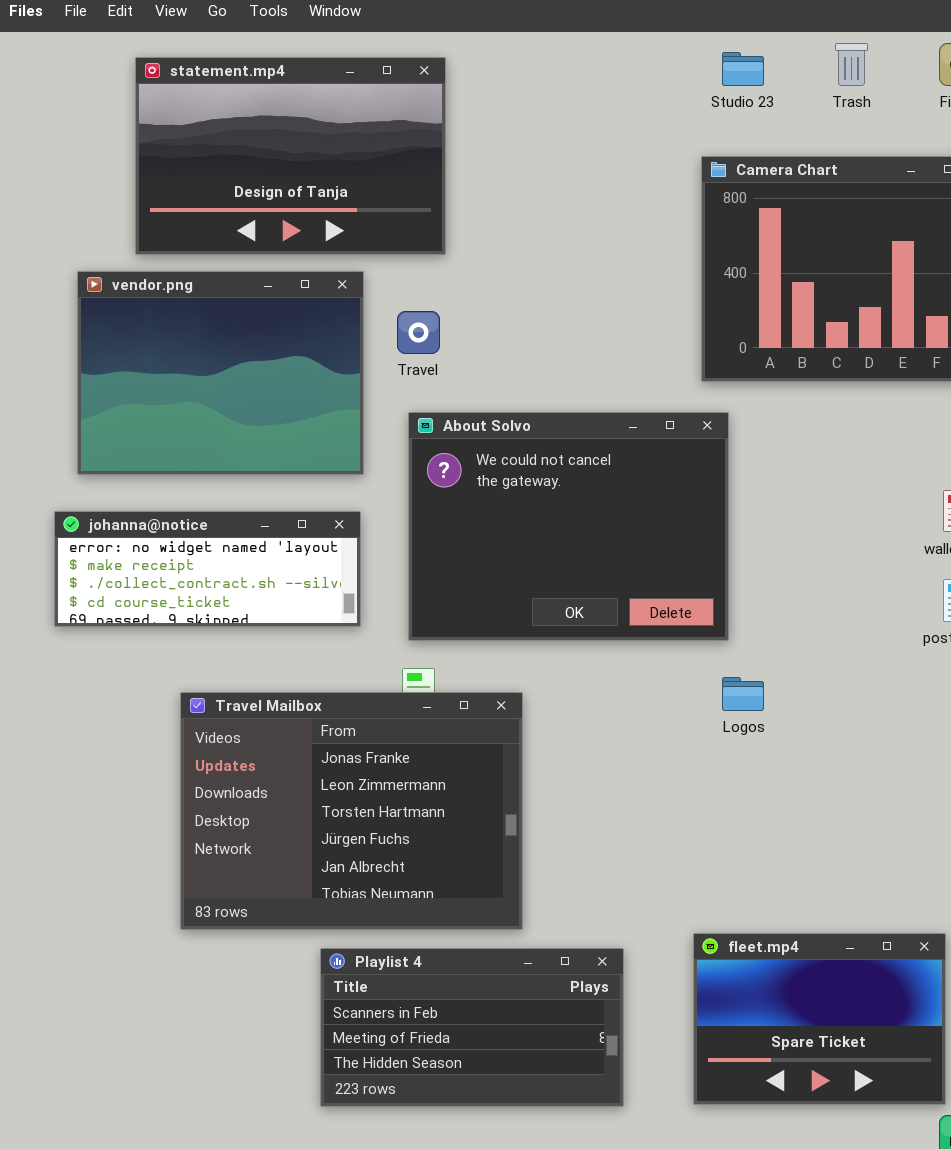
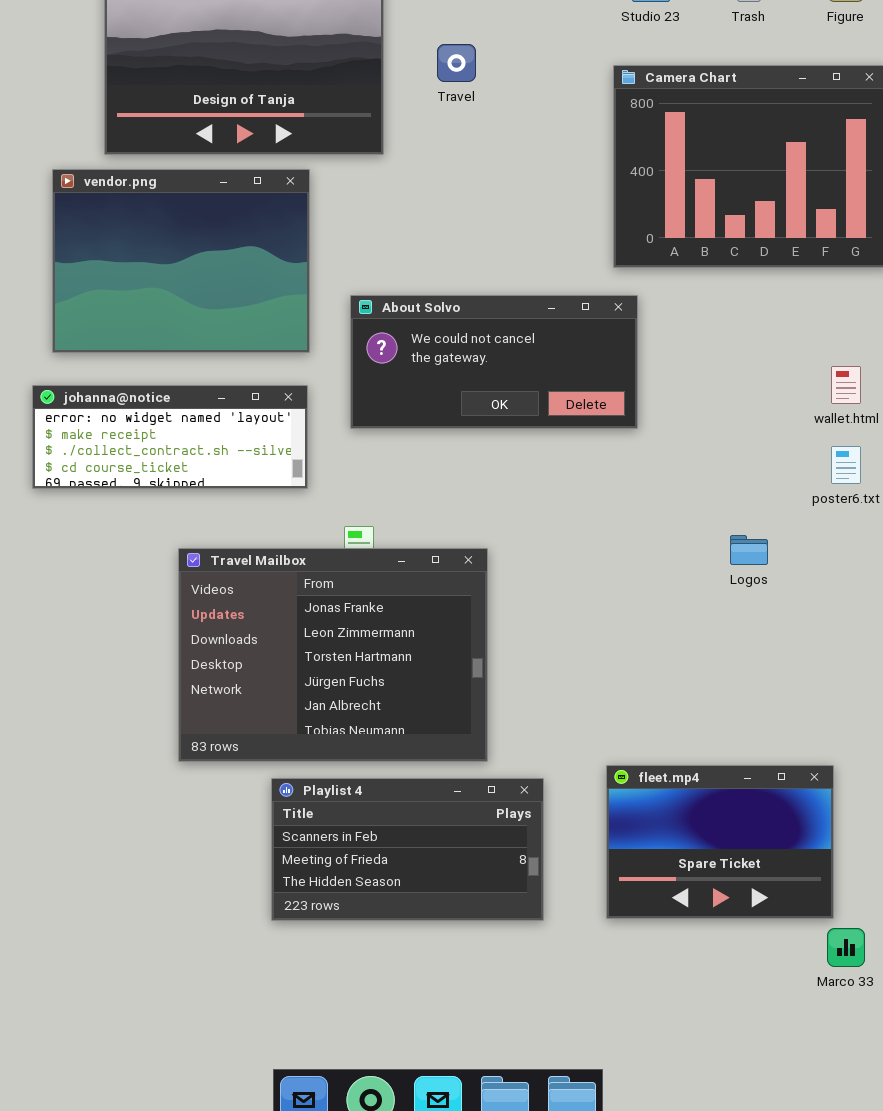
Travel: [397,311,440,354] -> [437,44,476,82], moved
About Solvo: [408,412,729,641] -> [350,295,638,429], resized
Logos: [722,677,764,711] -> [730,535,768,565], moved
Travel Mailbox: [180,692,523,930] -> [178,548,488,762], moved

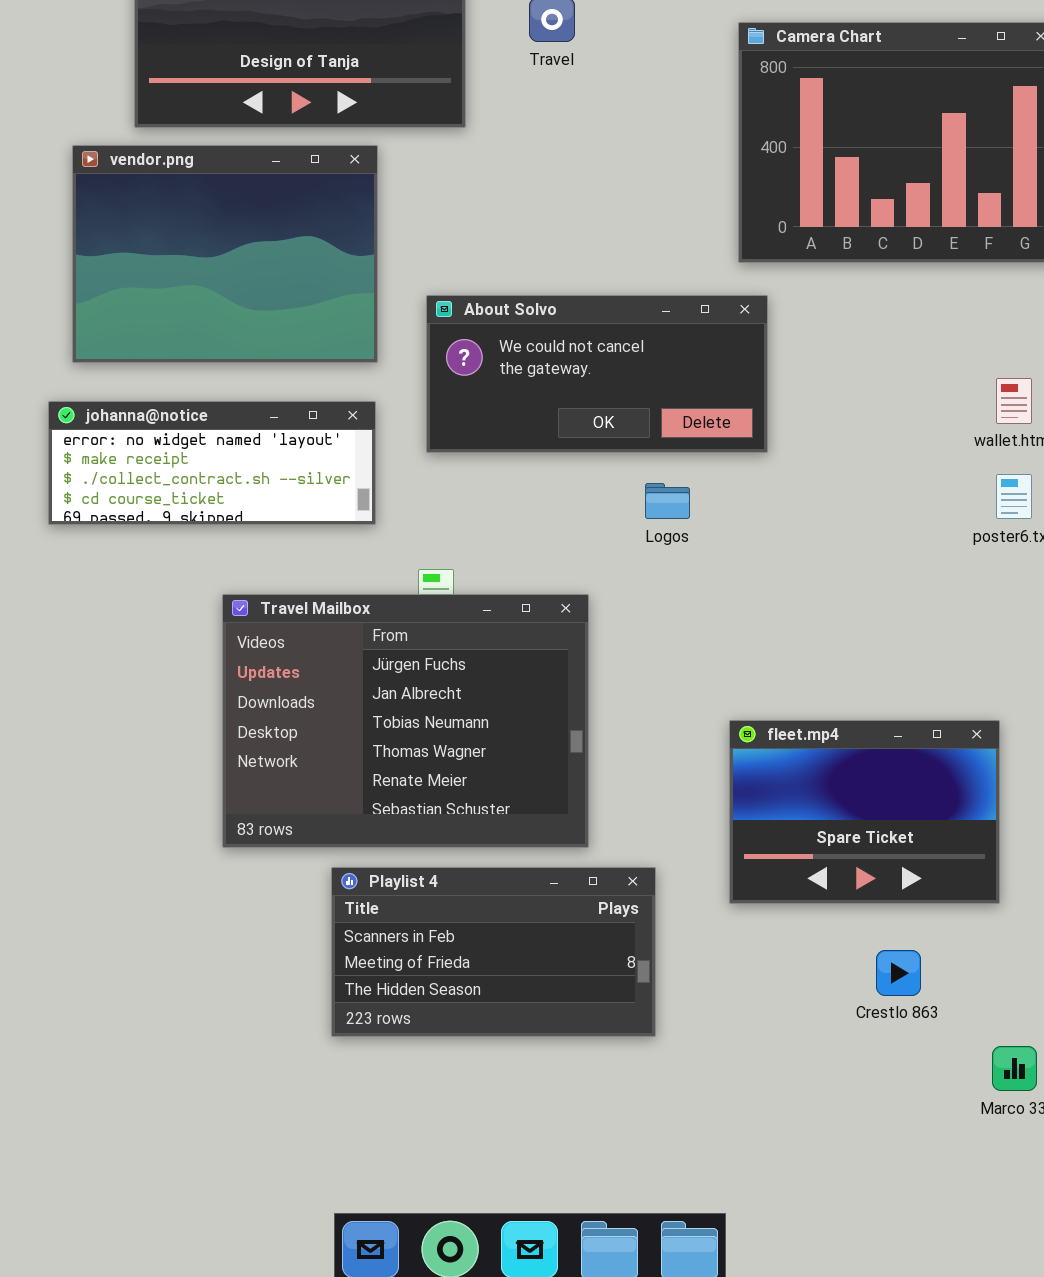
Logos: [730,535,768,565] -> [645,483,690,519], moved
Travel Mailbox: [178,548,488,762] -> [222,594,589,848], scrolled down 3 rows
fleet.mp4: [606,765,834,919] -> [729,720,1000,904], moved

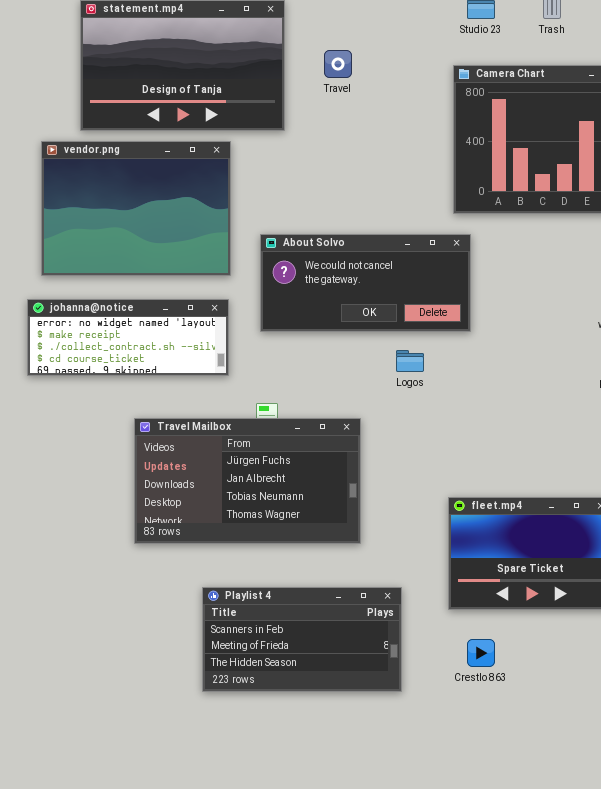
Travel Mailbox: [222,594,589,848] -> [134,418,361,544], resized
Crestlo 863: [876,950,921,996] -> [467,639,495,667], moved

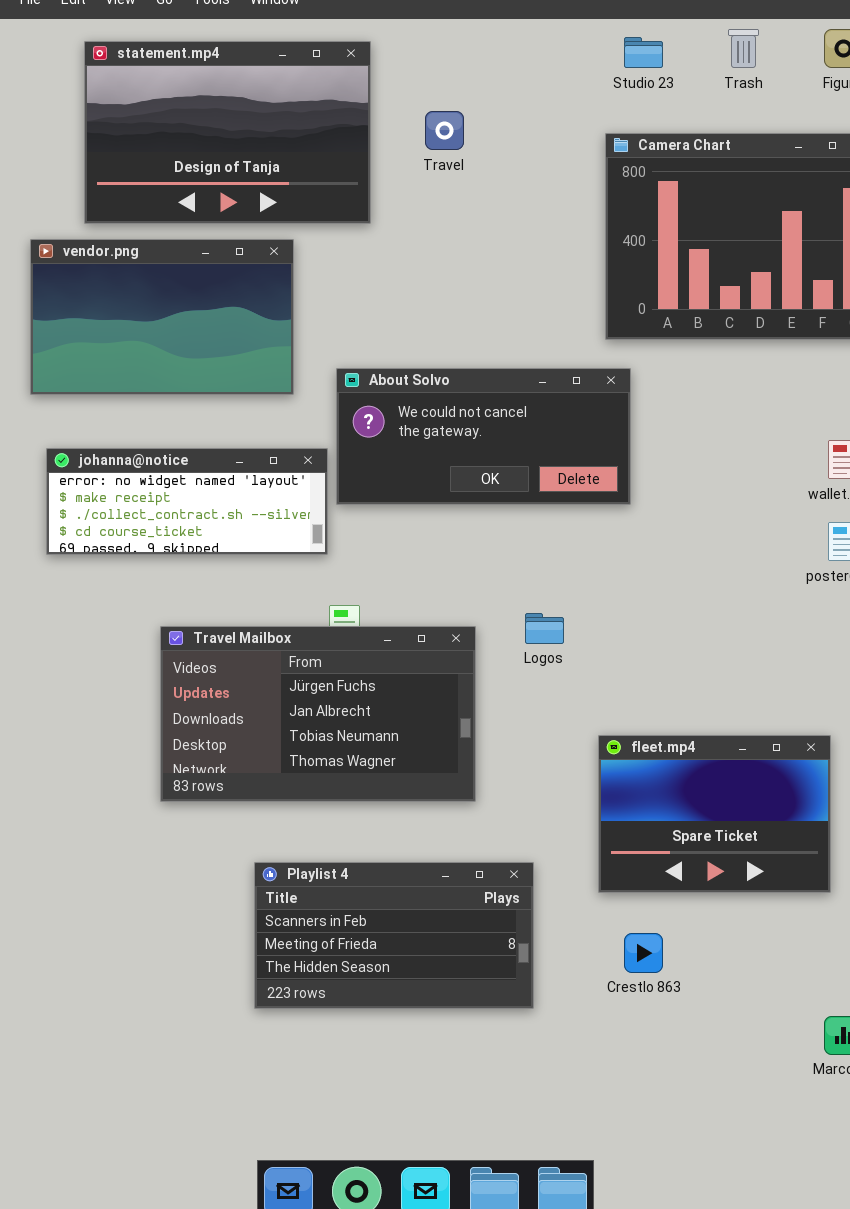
vendor.png: [41,141,231,276] -> [30,239,294,395], resized
johanna@notice: [27,299,229,376] -> [46,448,328,555], moved
Logos: [396,350,424,372] -> [525,613,564,644], moved

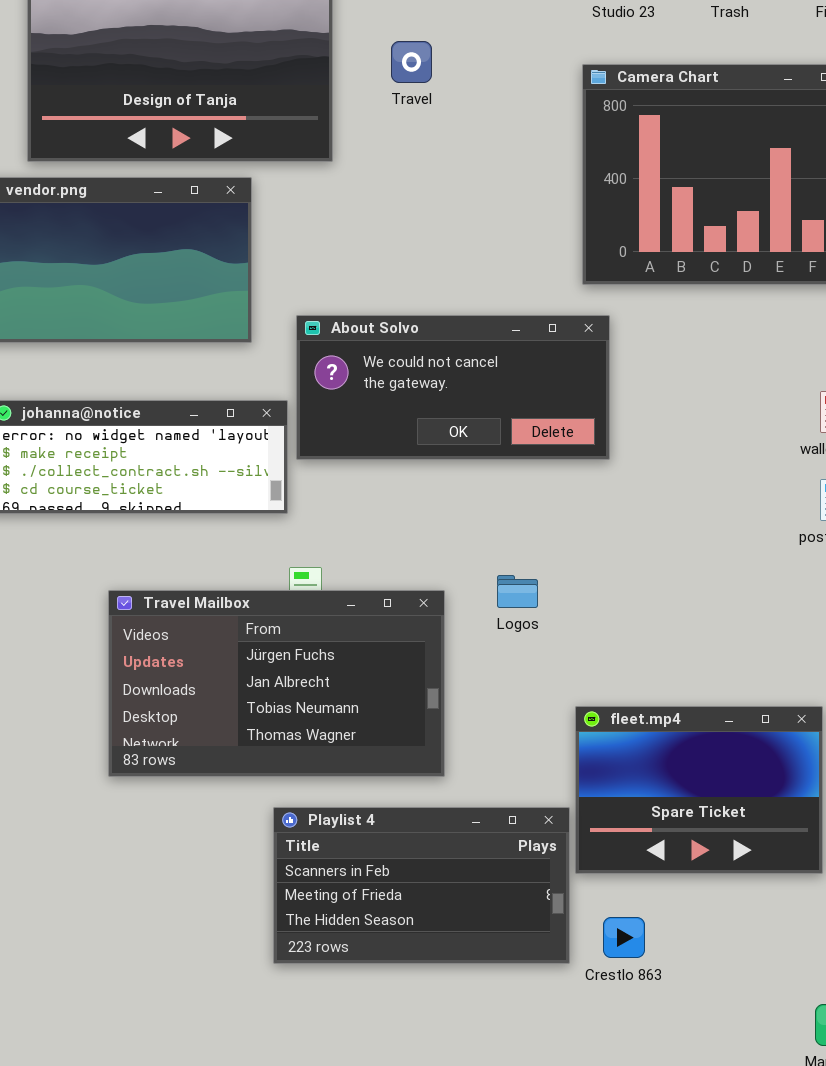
Playlist 4: [254,862,534,1009] -> [273,807,570,964], moved

